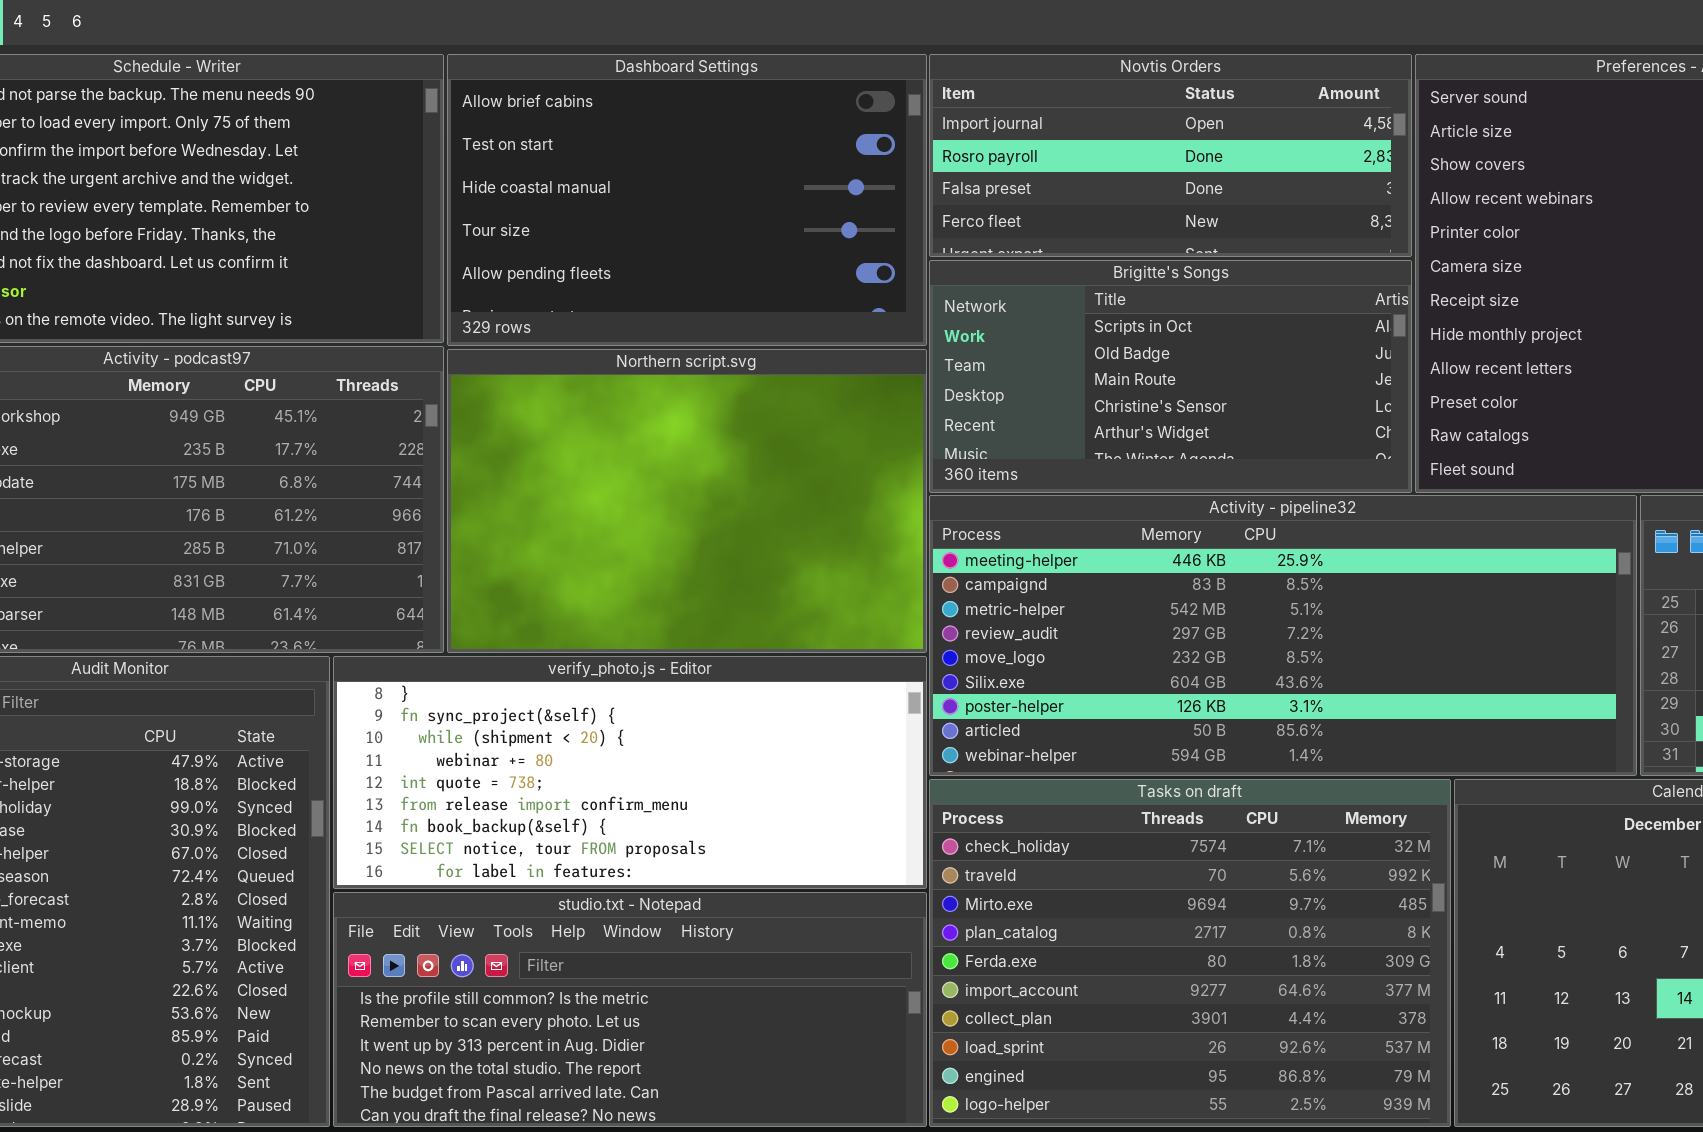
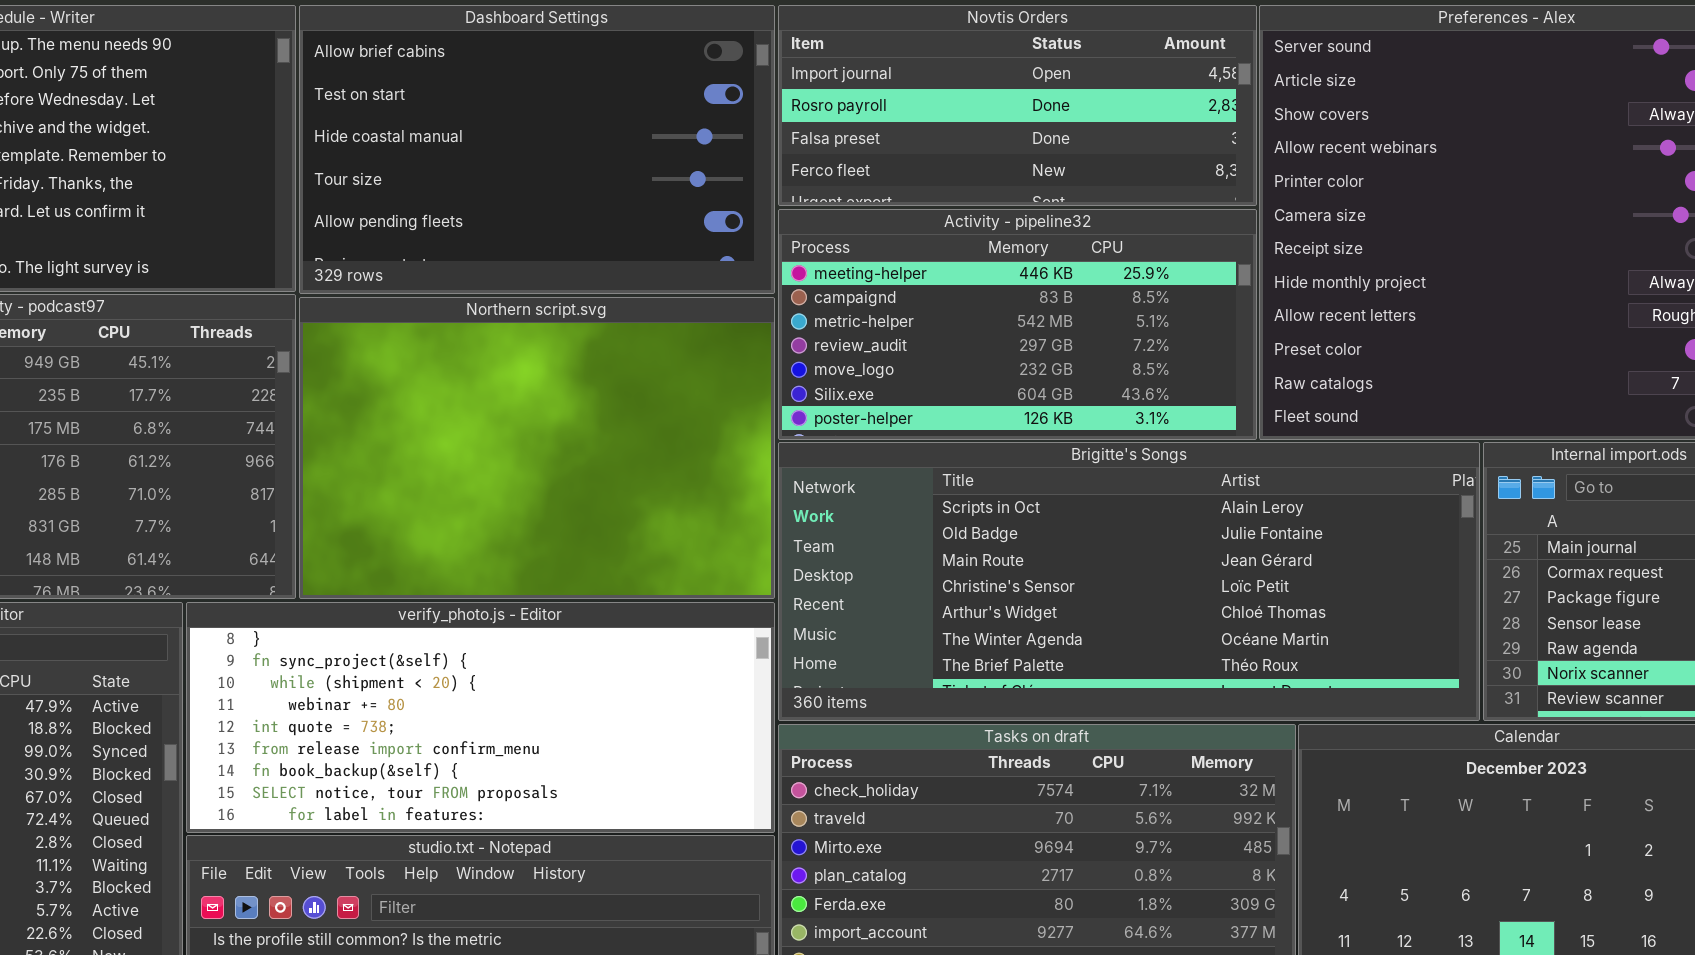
Brigitte's Songs: [929,260,1412,493] -> [778,442,1480,721], moved, resized
Activity - pipeline32: [929,495,1637,776] -> [778,209,1257,440], moved, resized

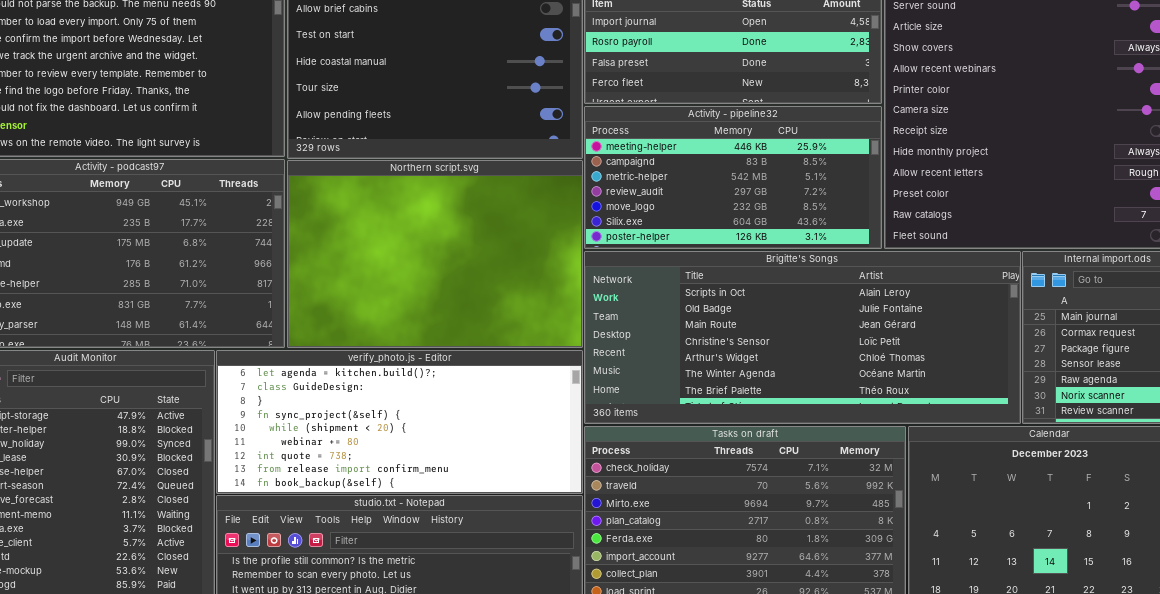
verify_photo.js - Editor: [186,602,775,833] -> [216,350,583,494], scrolled up 2 rows

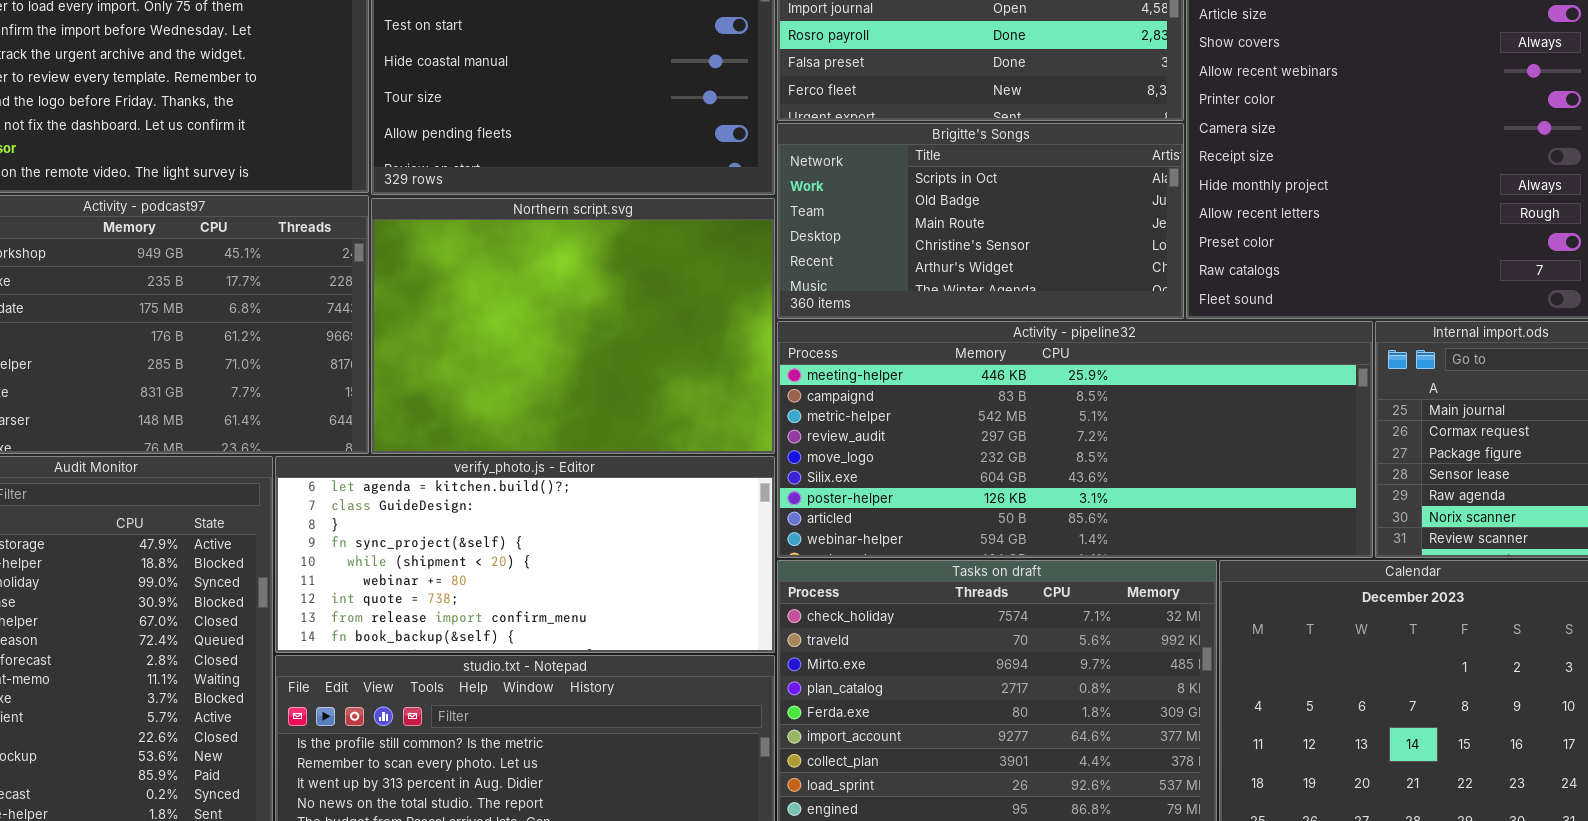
Activity - pipeline32: [584,106,882,249] -> [777,321,1373,558], moved, resized
Brigitte's Songs: [584,251,1021,424] -> [777,123,1184,319], moved, resized

